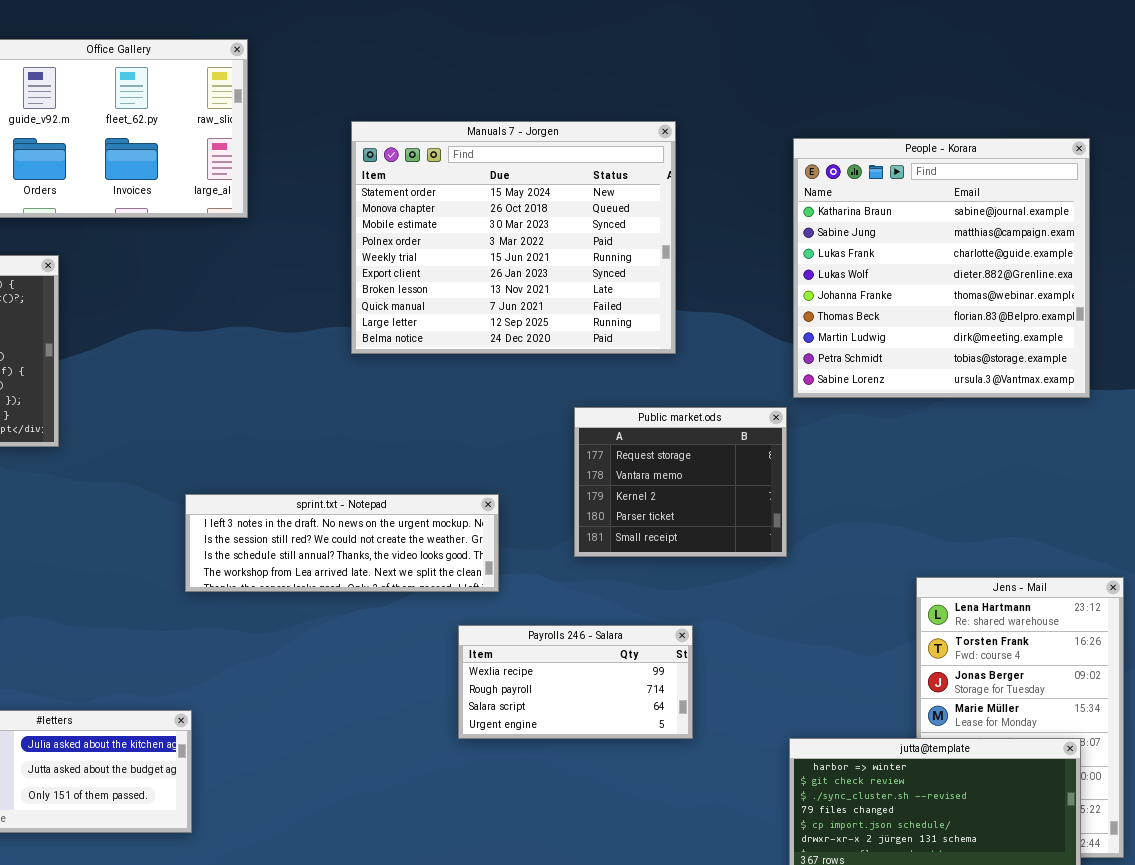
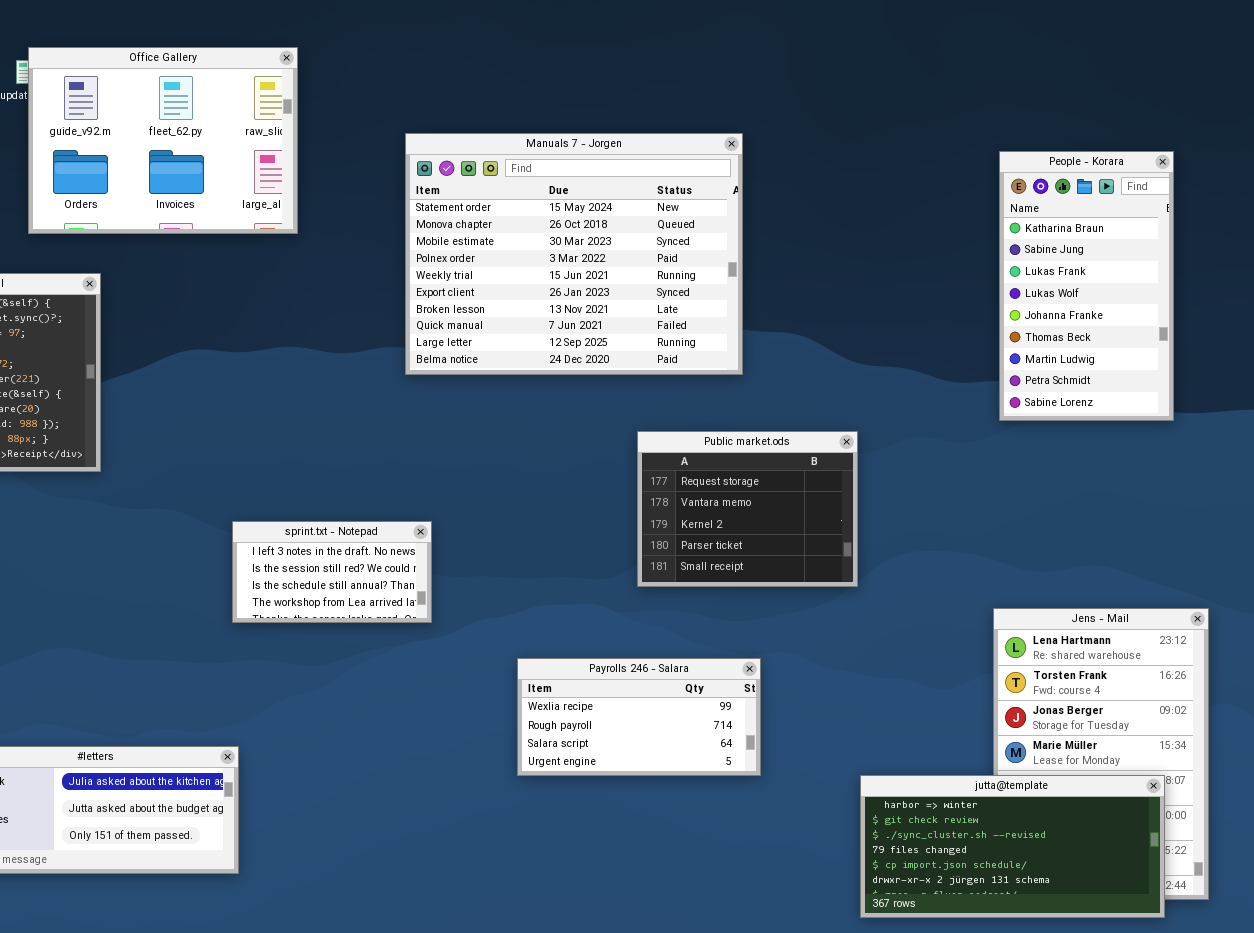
People - Korara: [793,138,1090,398] -> [999,151,1174,421], resized
sprint.txt - Notepad: [185,494,499,592] -> [232,521,432,623], resized

